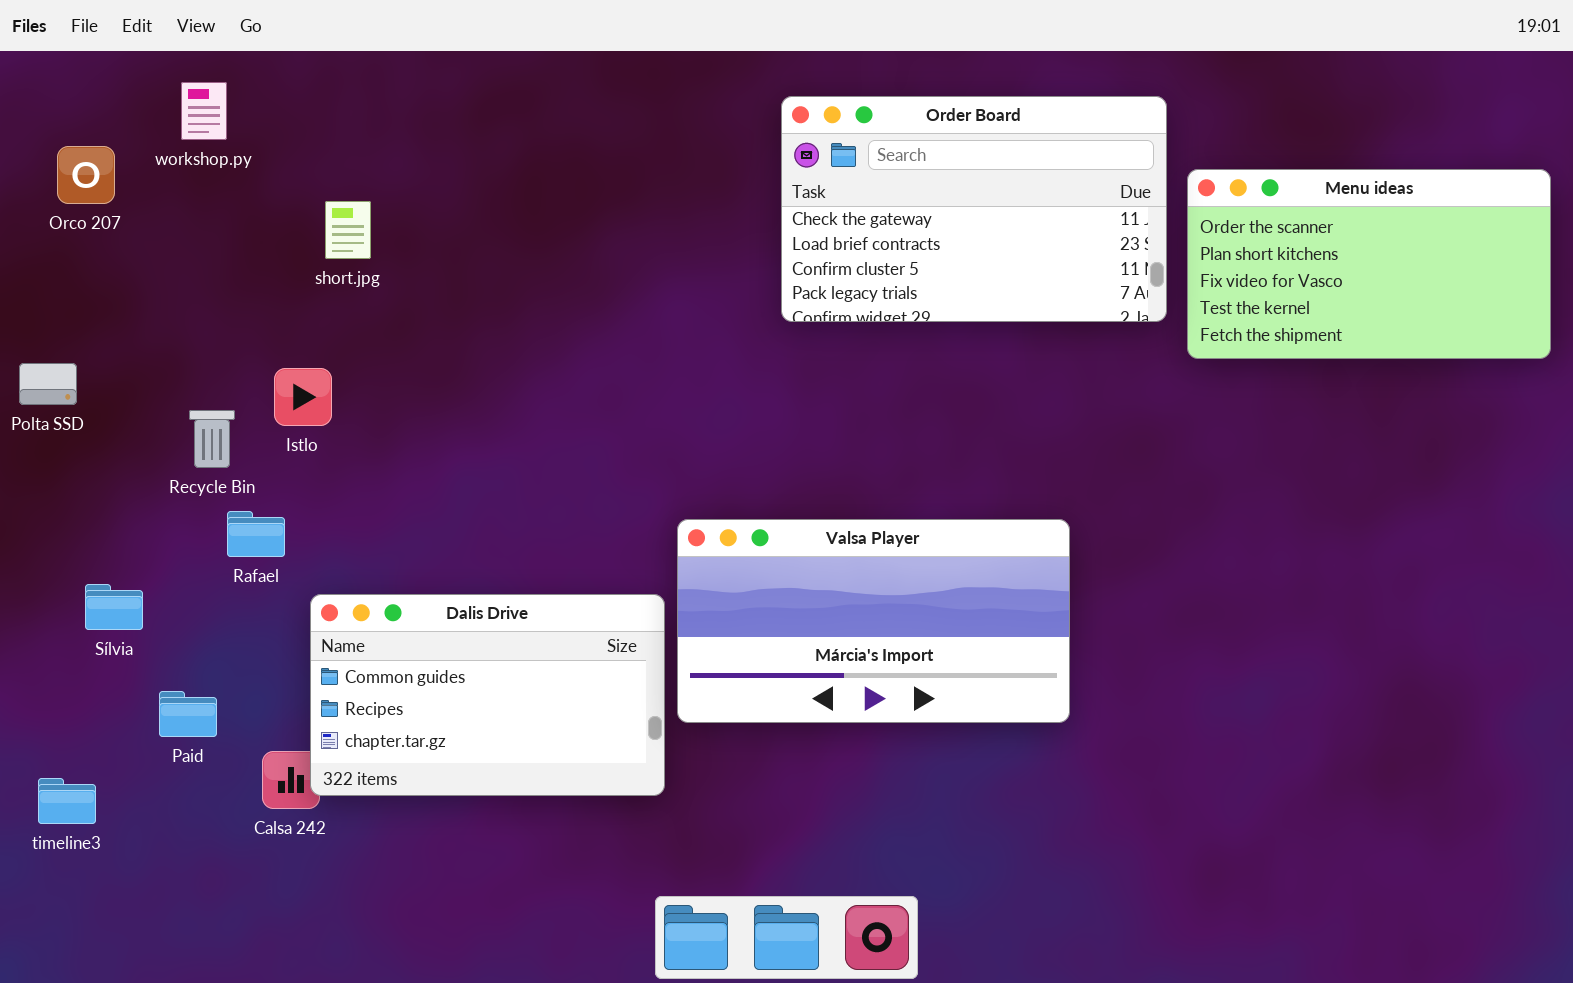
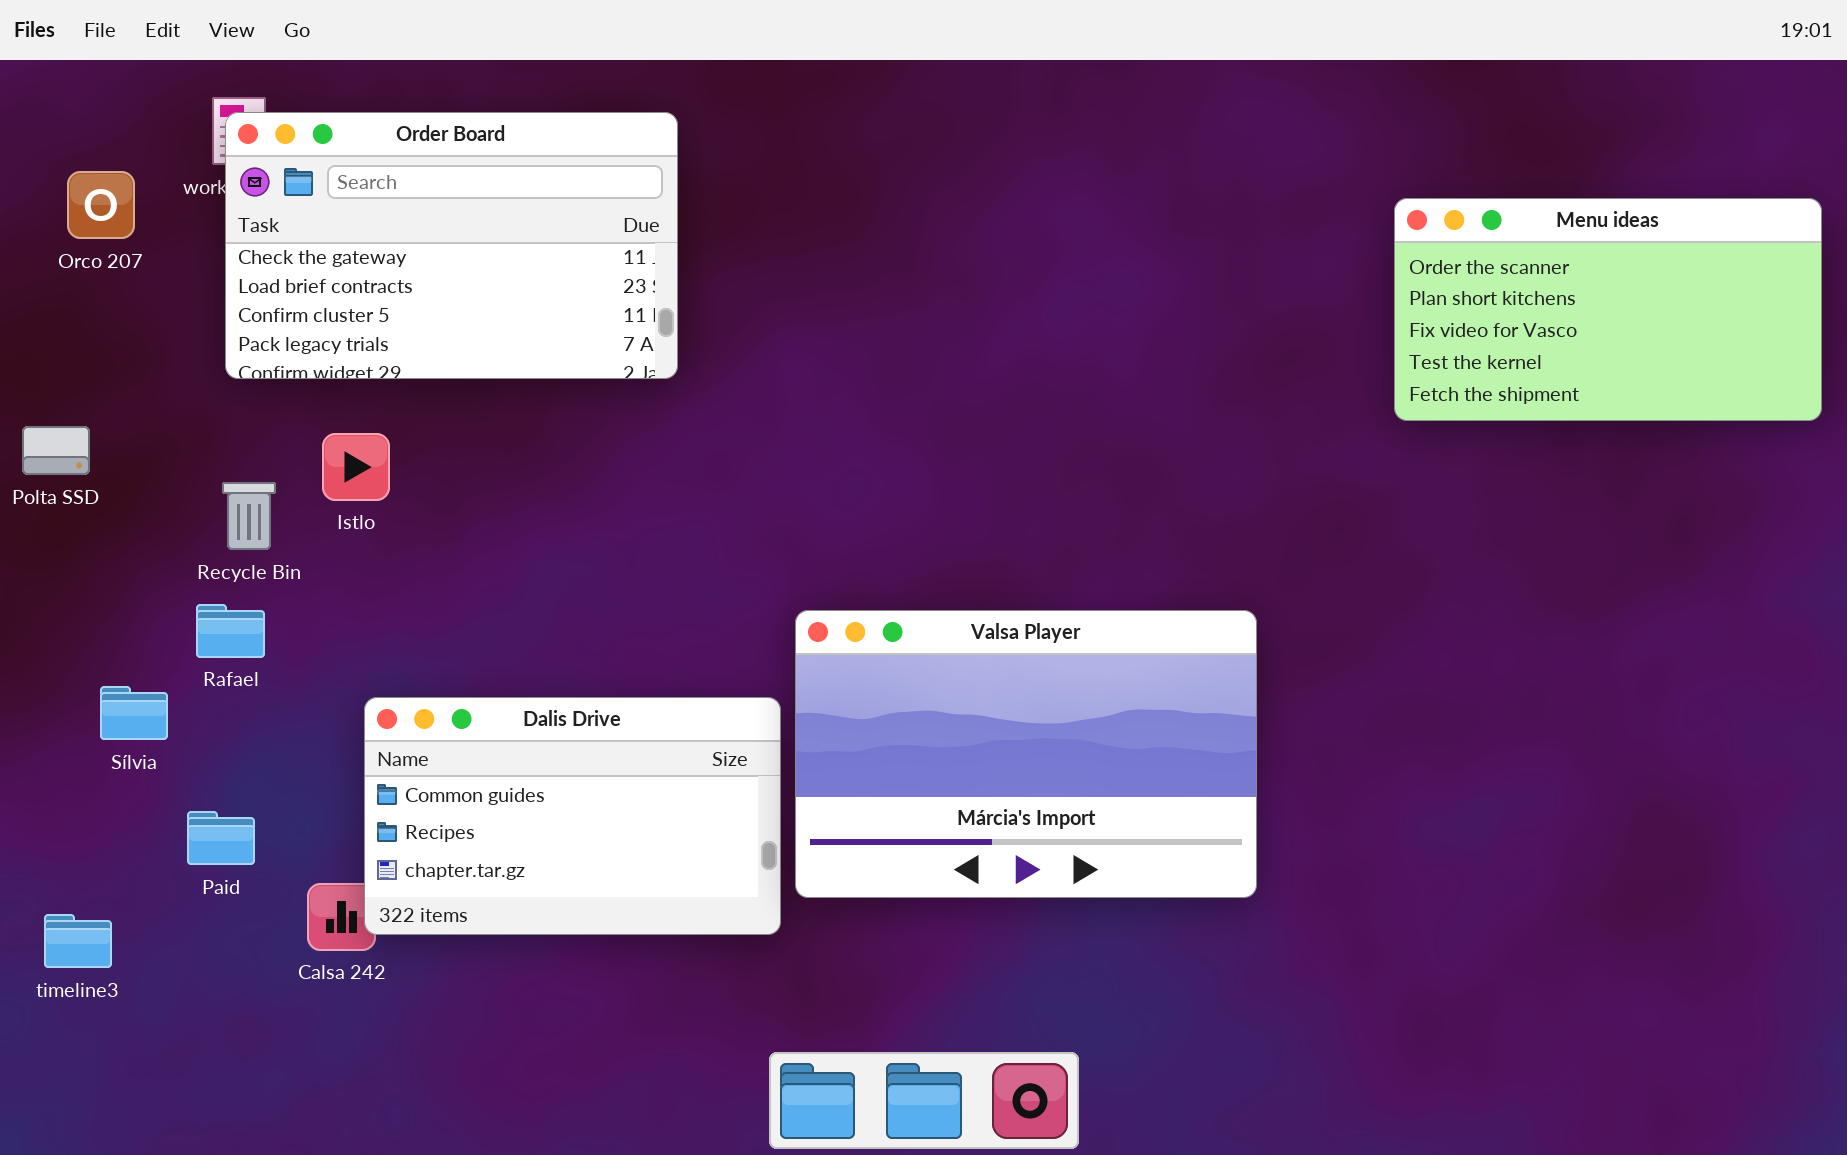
Order Board: [781,96,1167,322] -> [225,112,678,379], moved
Rafael: [227,511,285,557] -> [196,604,265,658], moved
Valsa Player: [677,519,1070,723] -> [795,610,1257,898], resized

